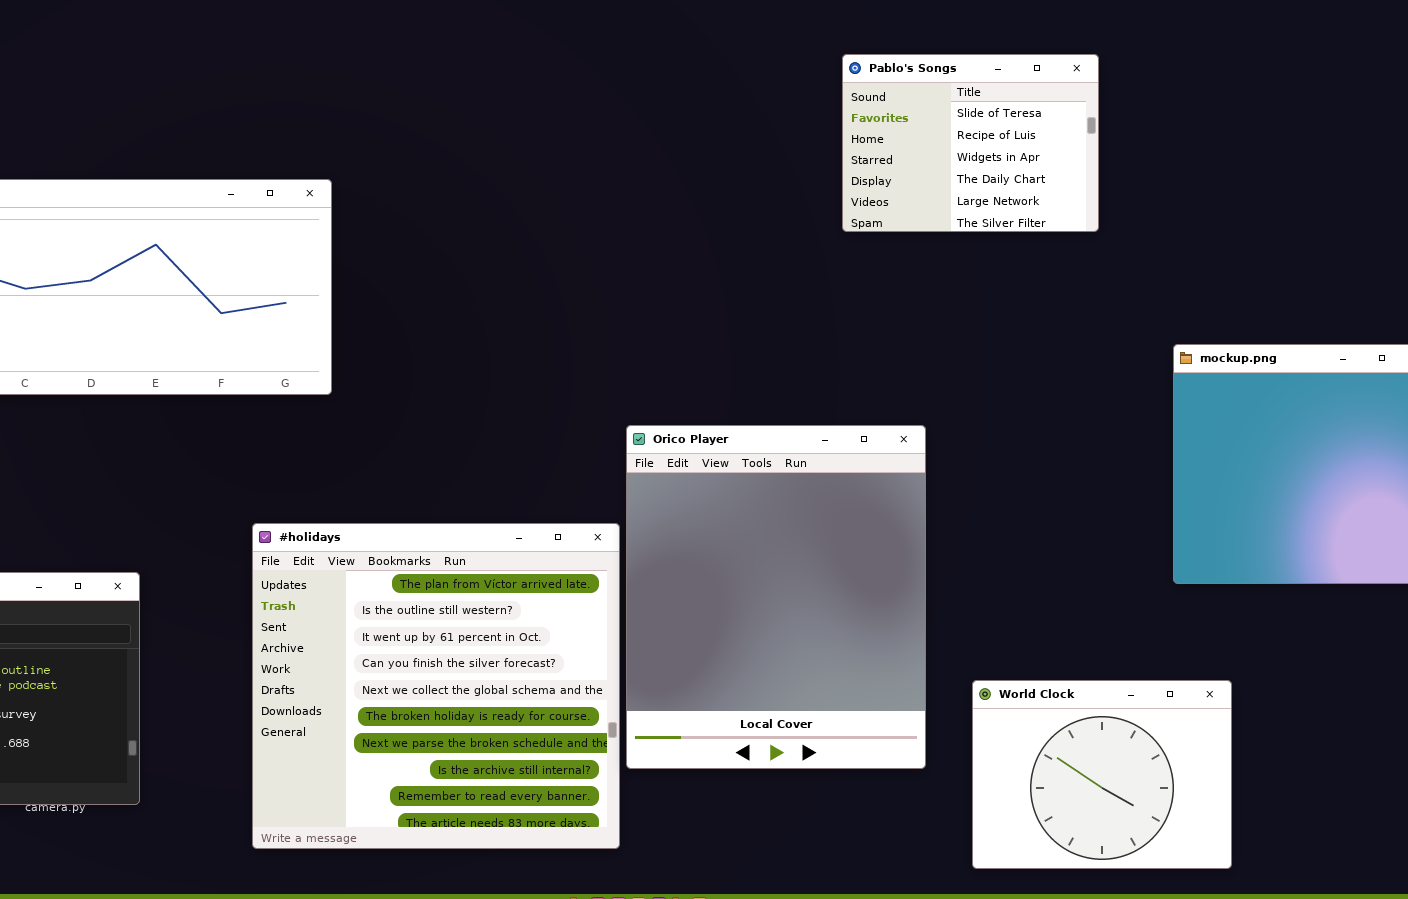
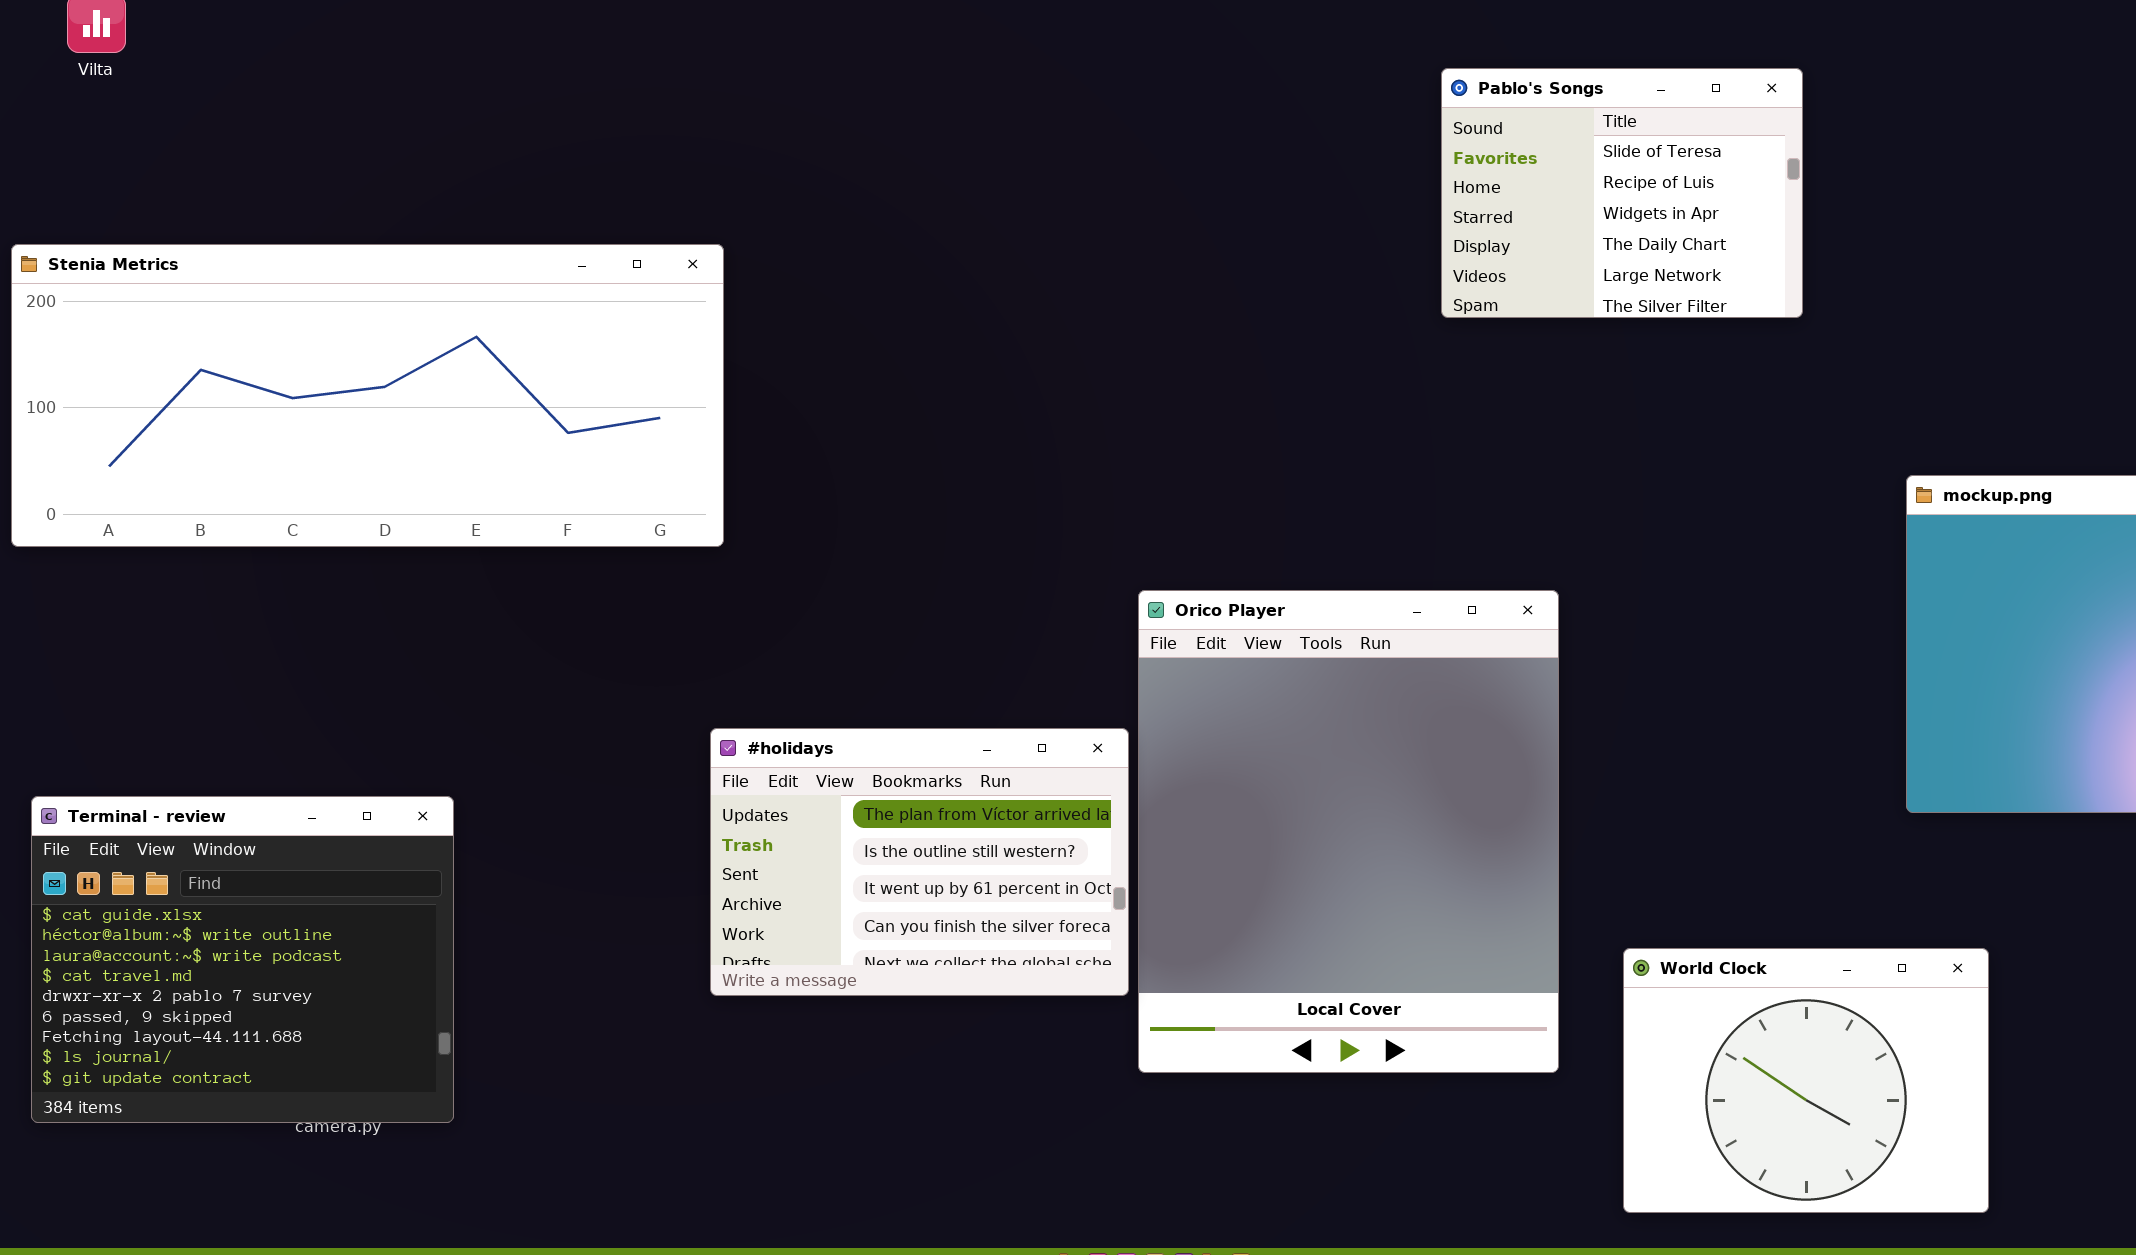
#holidays: [252,523,620,849] -> [710,728,1129,996], resized

